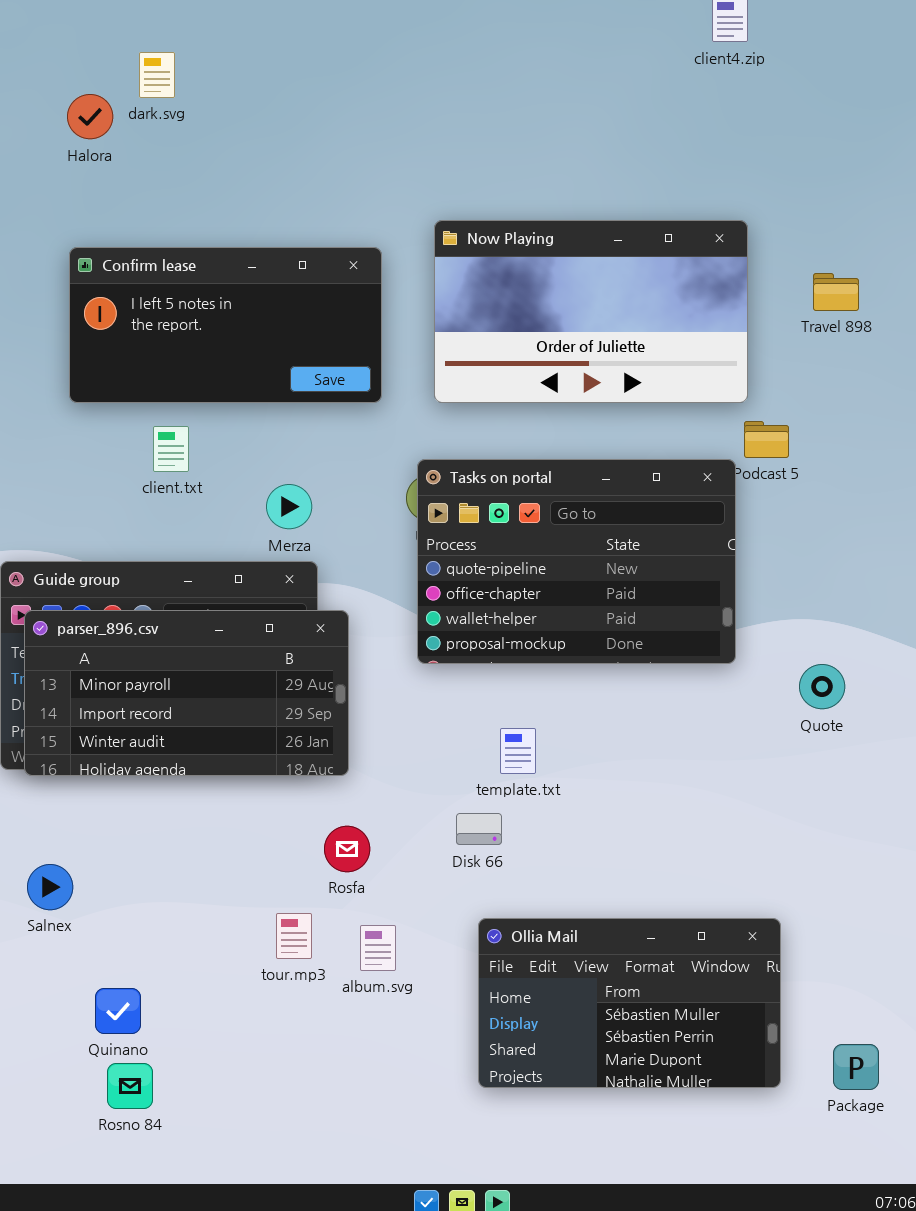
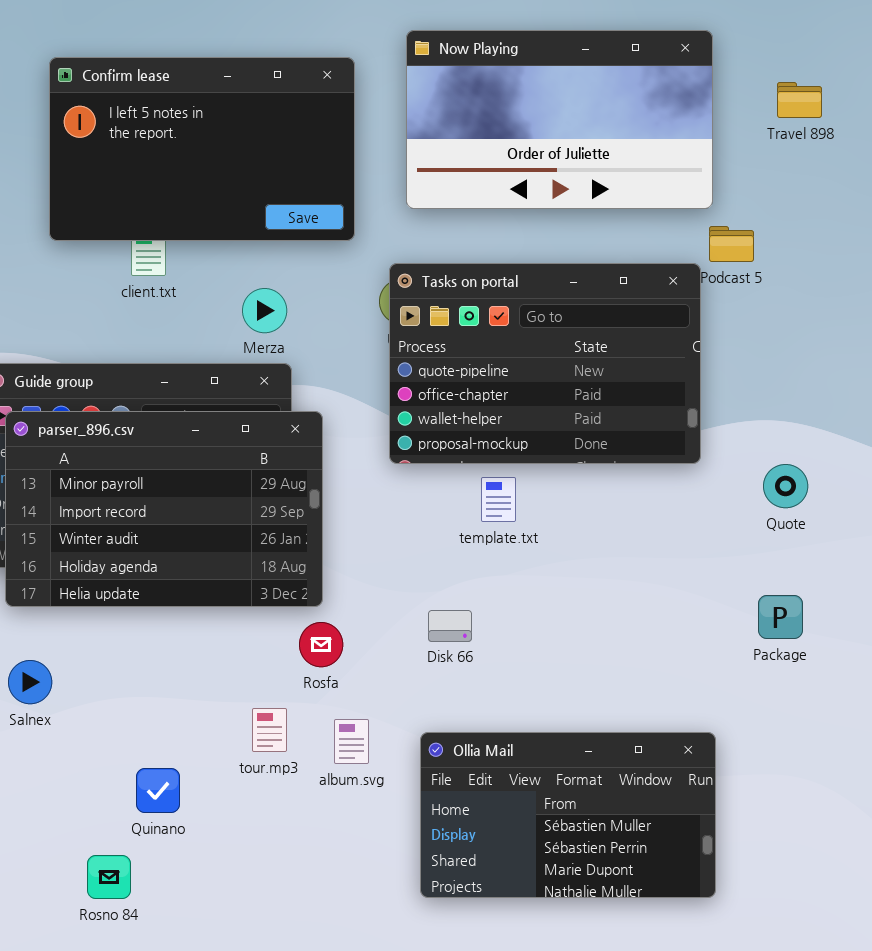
Confirm lease: [69,247,382,403] -> [49,57,355,241], resized
parser_896.csv: [24,610,349,776] -> [5,411,323,607], resized
template.txt: [500,728,536,774] -> [481,477,516,522], moved
Ollia Mail: [478,918,781,1088] -> [420,732,716,898], moved
Quinano: [95,988,141,1034] -> [136,768,180,813], moved
Package: [833,1044,879,1090] -> [758,595,803,639], moved

